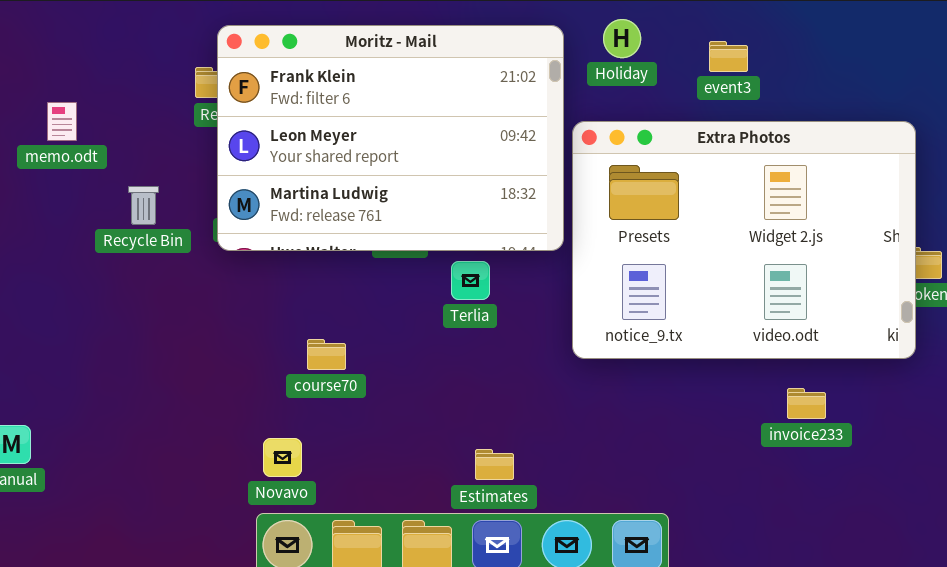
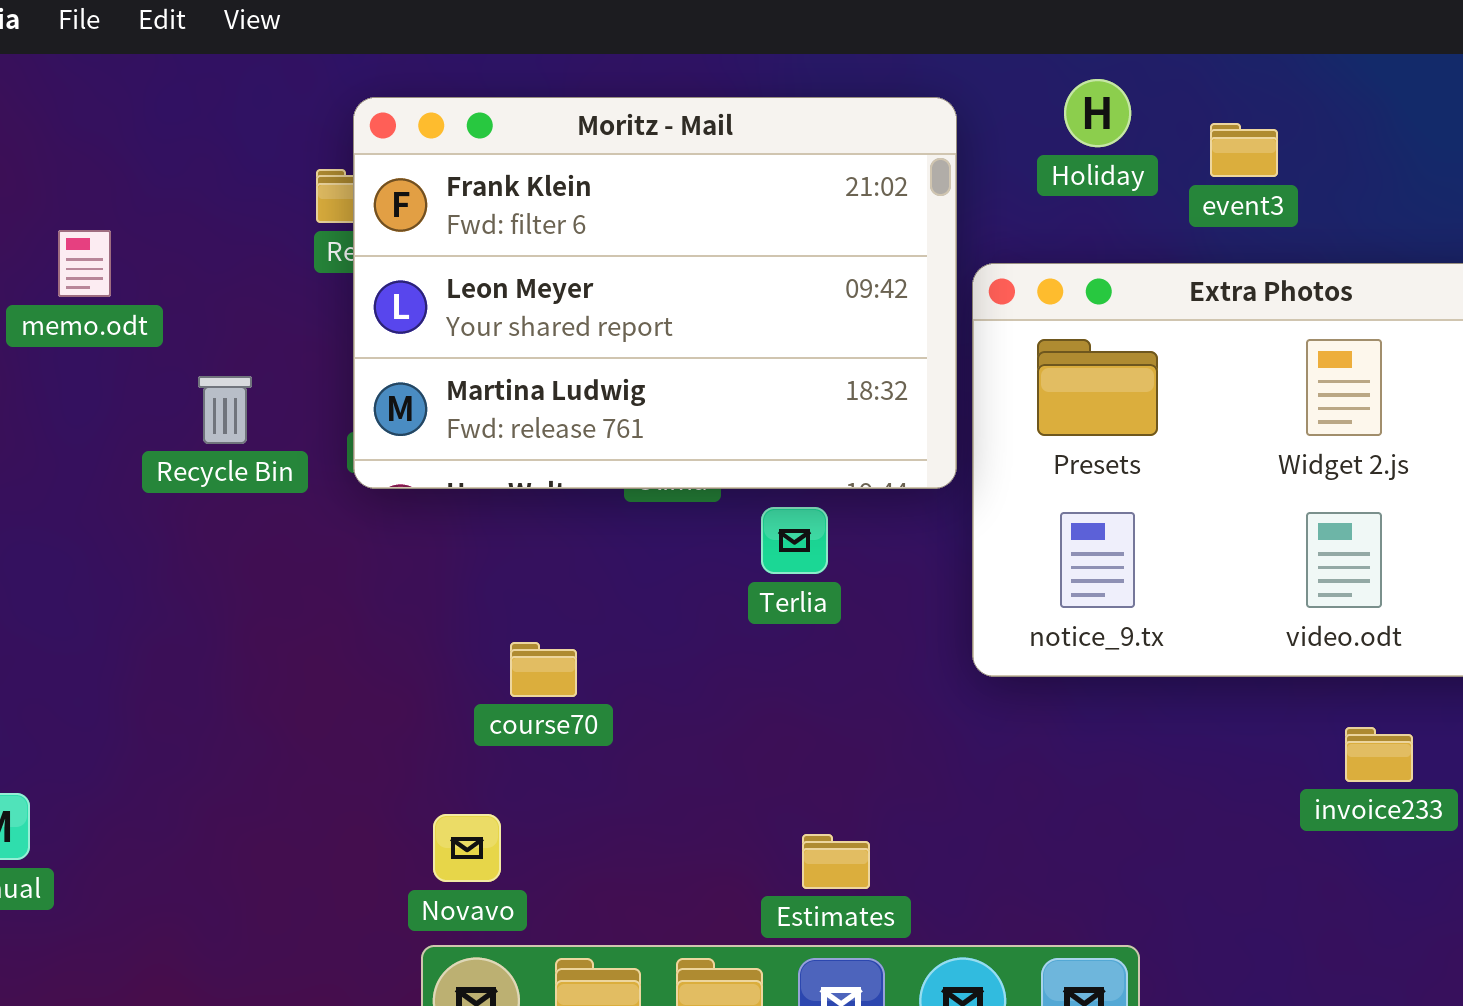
Holiday: [603,19,641,58] -> [1064,79,1131,147], moved

